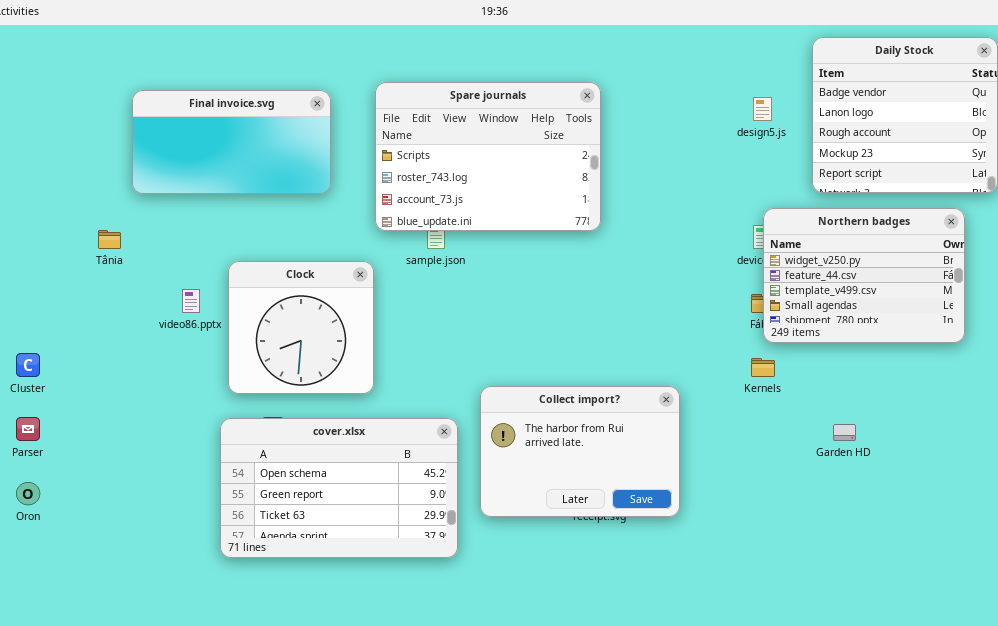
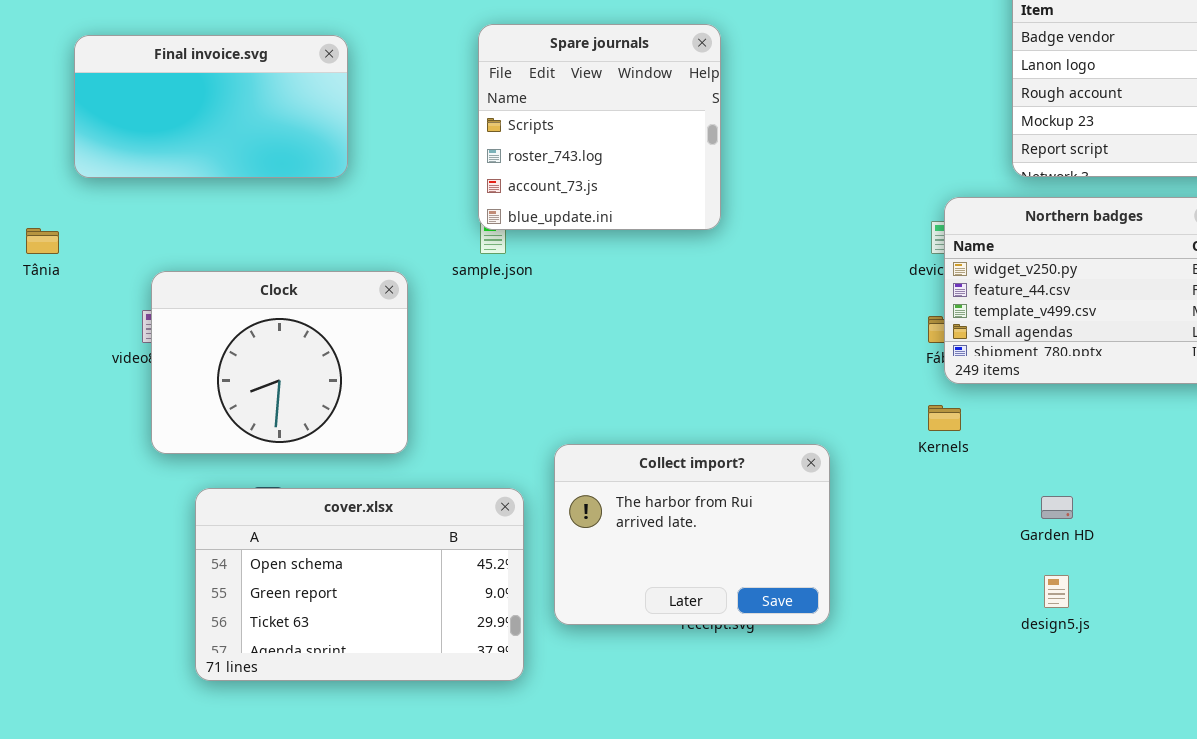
Spare journals: [375,82,601,231] -> [478,24,721,230], resized
design5.js: [753,97,772,121] -> [1044,575,1069,608], moved
Clock: [228,261,374,394] -> [151,271,408,454], resized

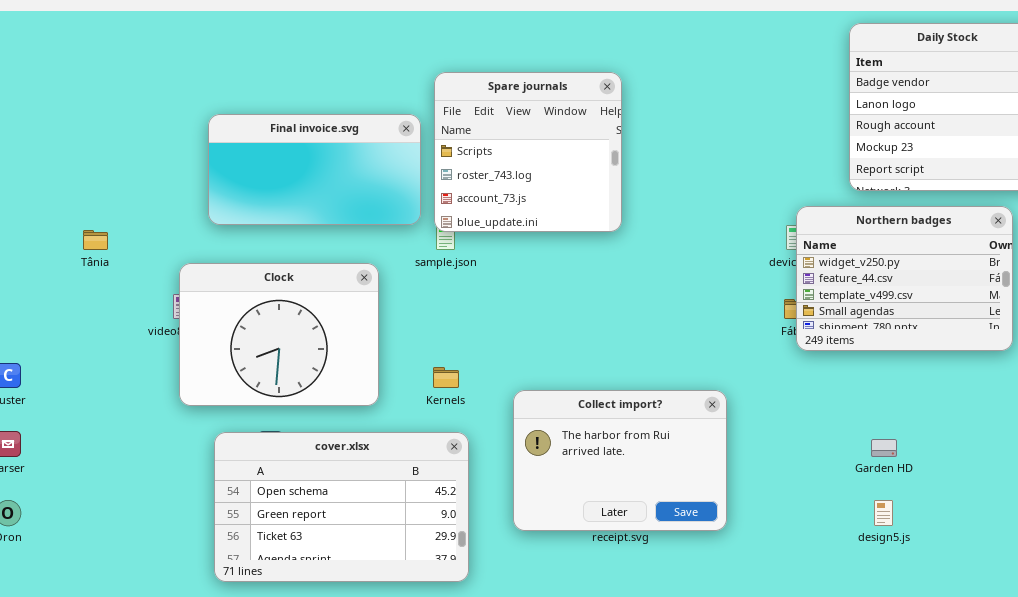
Final invoice.svg: [74,35,348,178] -> [208,114,421,225], moved
Kernels: [928,405,961,431] -> [433,367,459,388], moved
Collect import?: [554,444,830,625] -> [513,390,727,531], moved

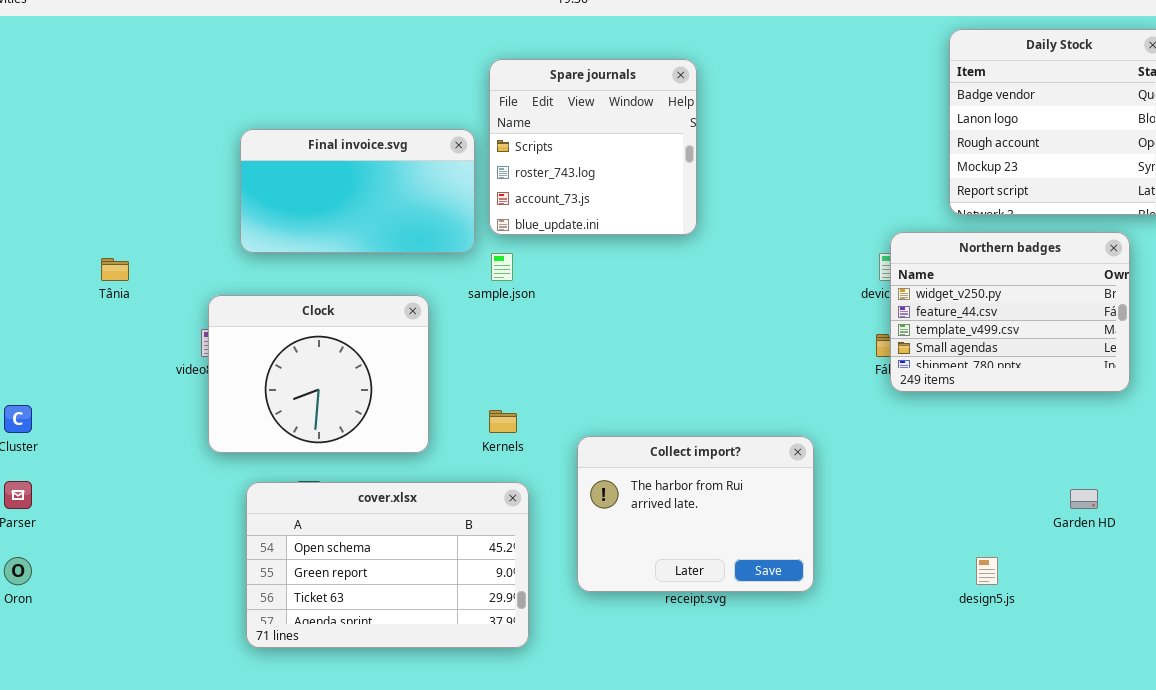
Spare journals: [434,72,622,232] -> [489,59,697,235], moved
Garden HD: [871,439,897,457] -> [1070,489,1098,509], moved

